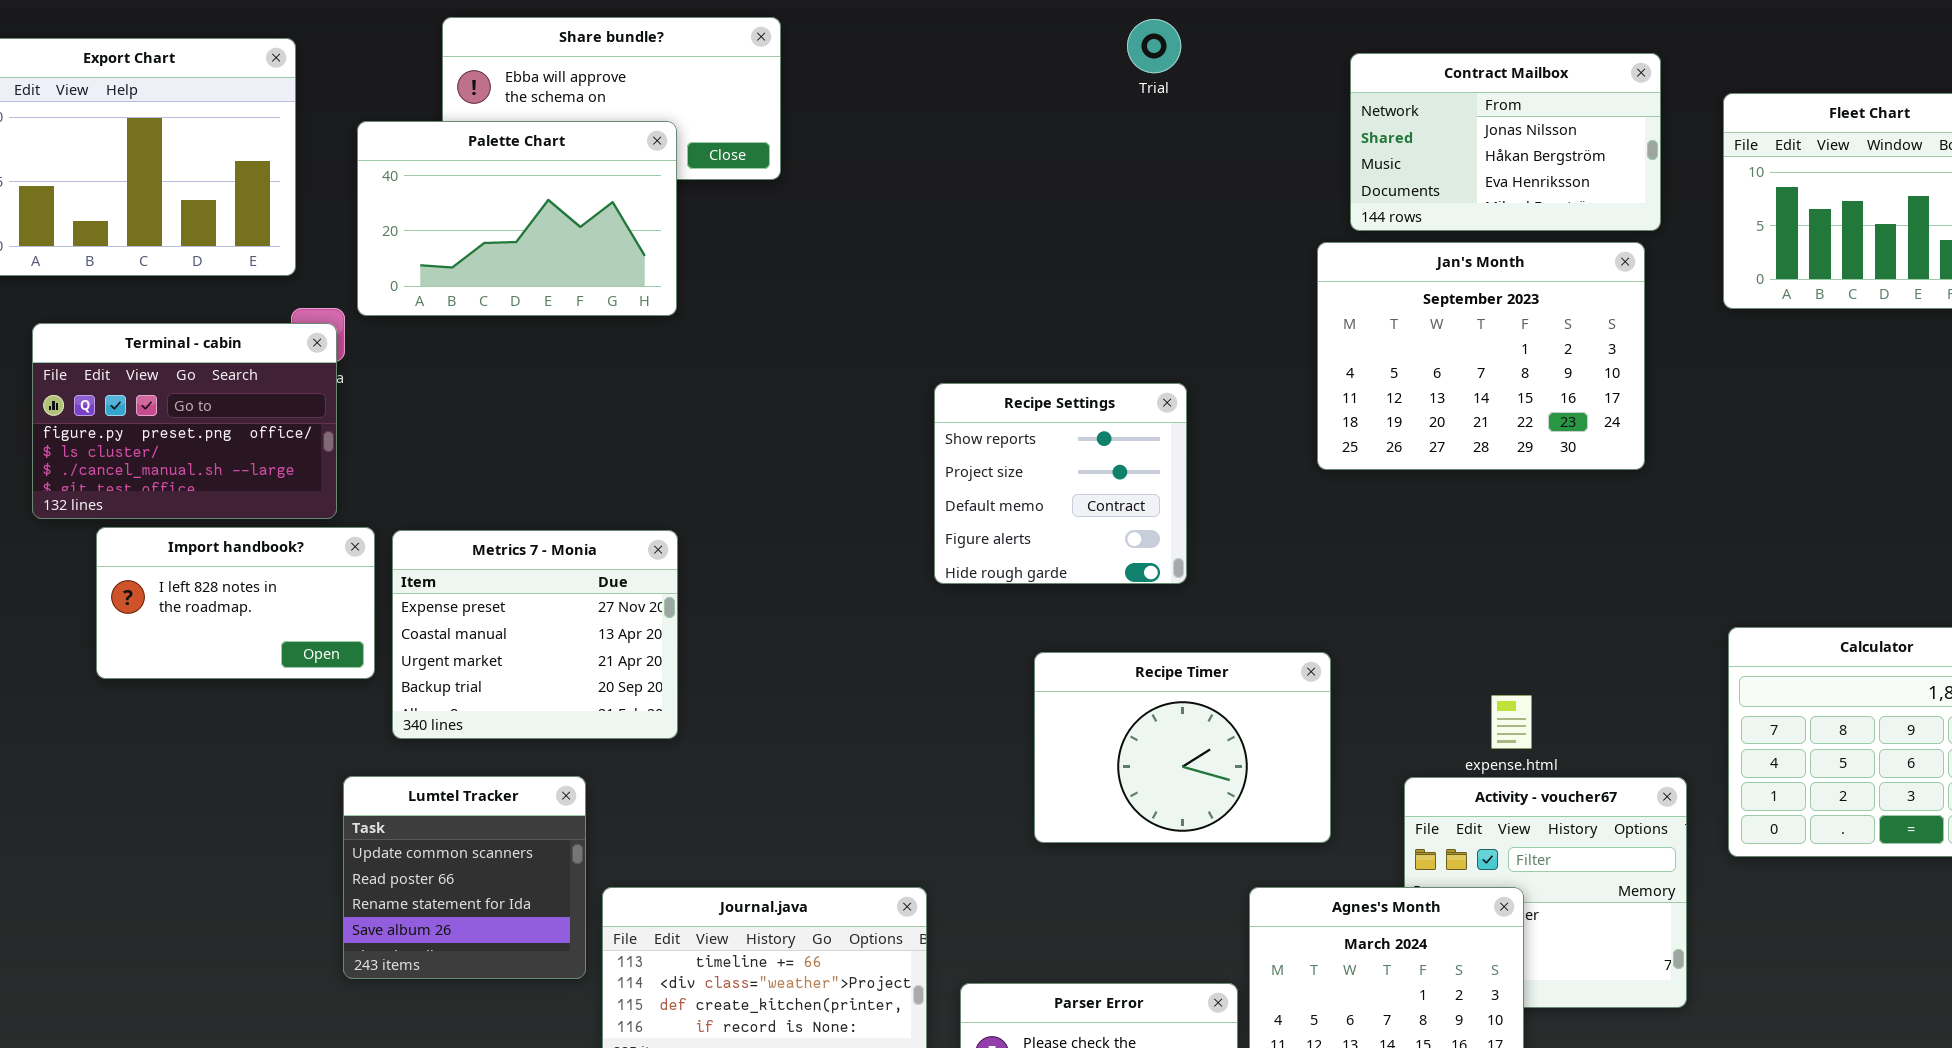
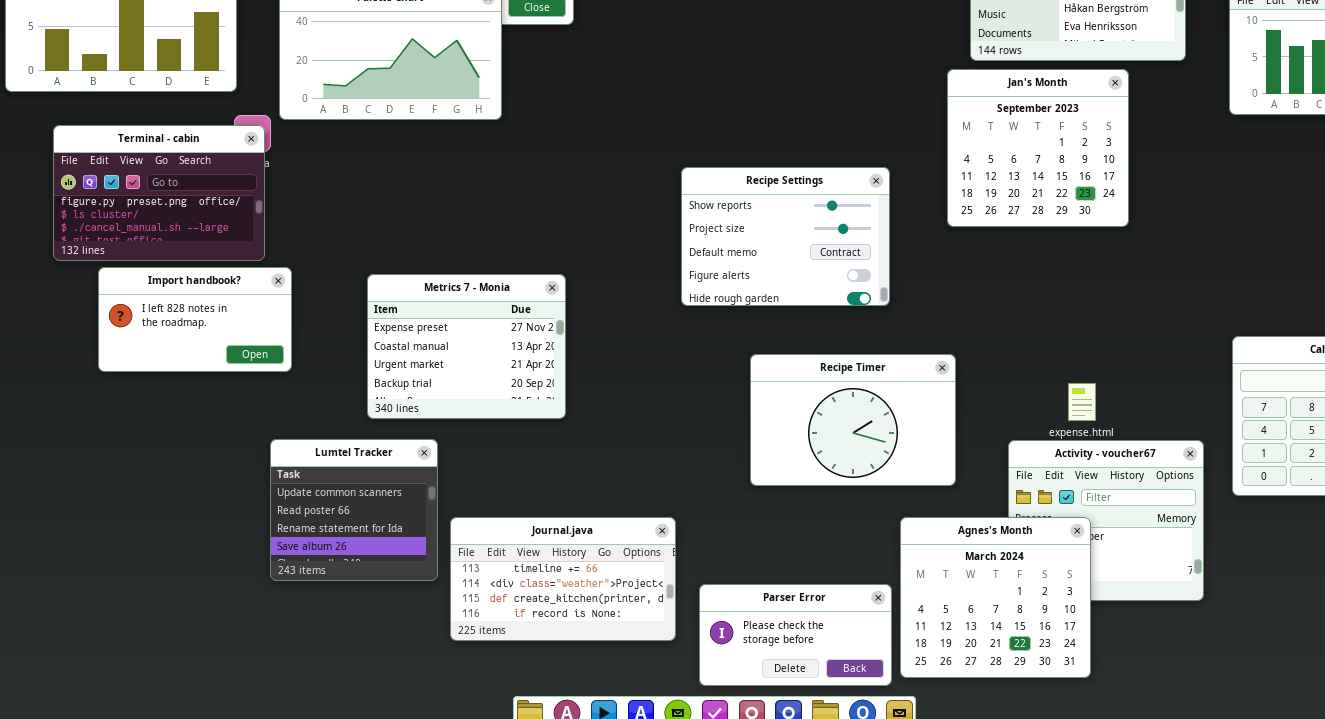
Jan's Month: [1317,242,1645,470] -> [947,69,1129,227], resized
Recipe Settings: [934,383,1187,584] -> [681,167,890,306], resized
Metrics 7 - Monia: [392,530,678,739] -> [367,274,566,419], moved

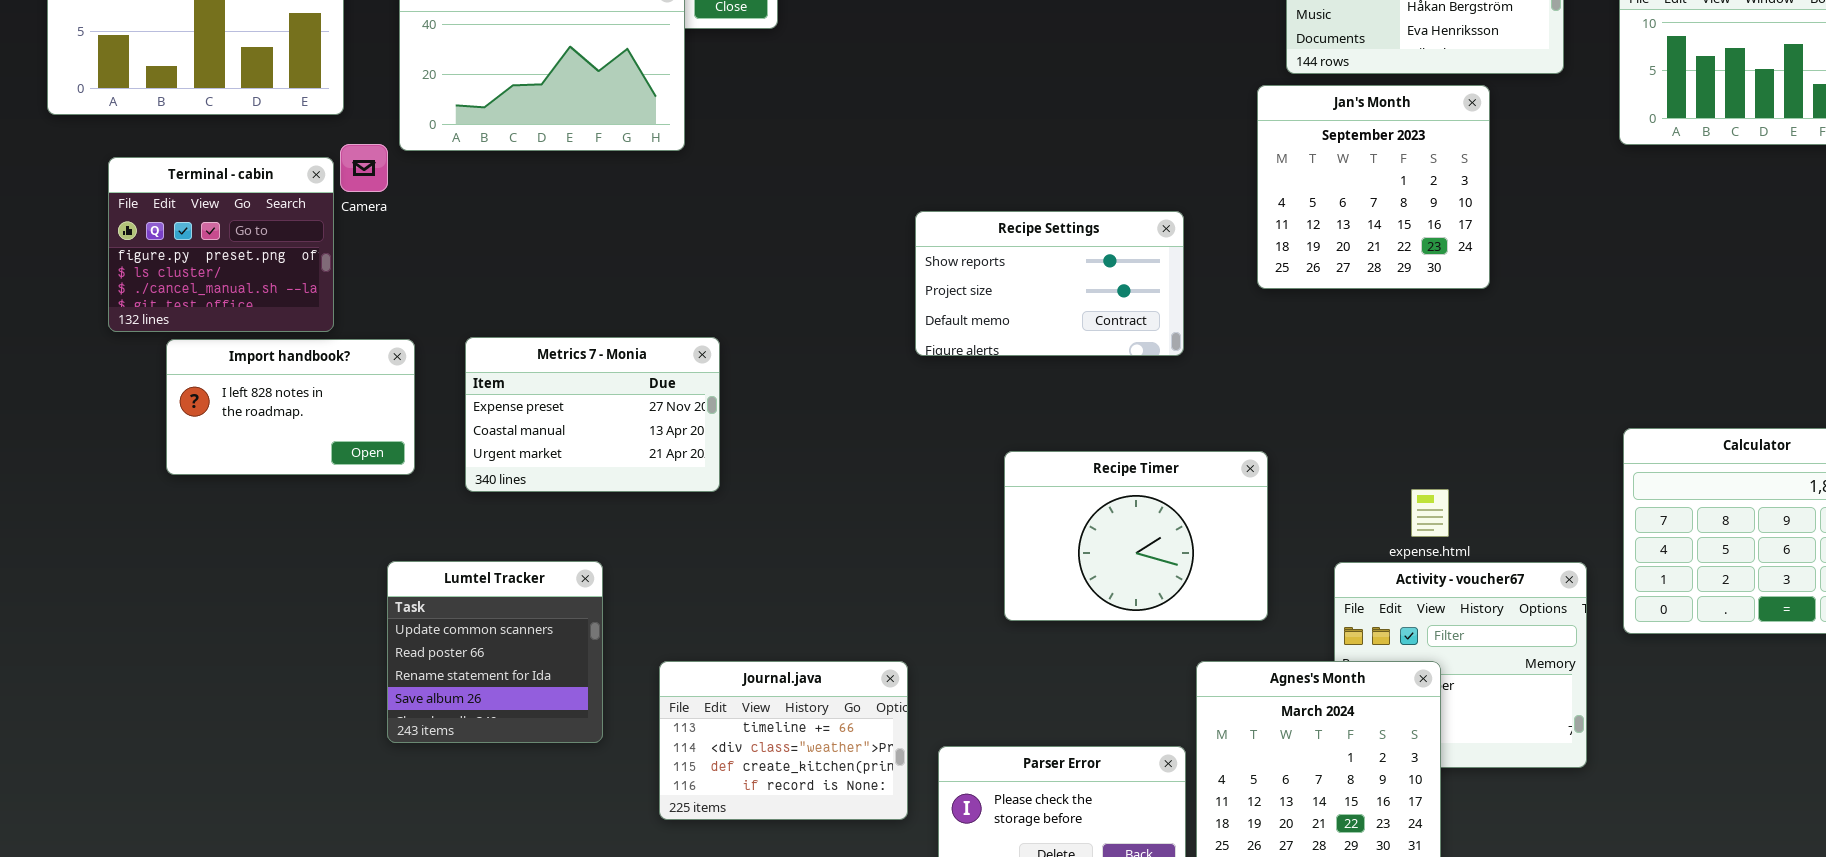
Terminal - cabin: [53,125,265,261] -> [108,157,334,332], resized
Recipe Settings: [681,167,890,306] -> [915,211,1184,356], resized
Metrics 7 - Monia: [367,274,566,419] -> [465,337,720,492], moved, resized
Journal.java: [450,517,676,641] -> [659,661,908,820], resized

